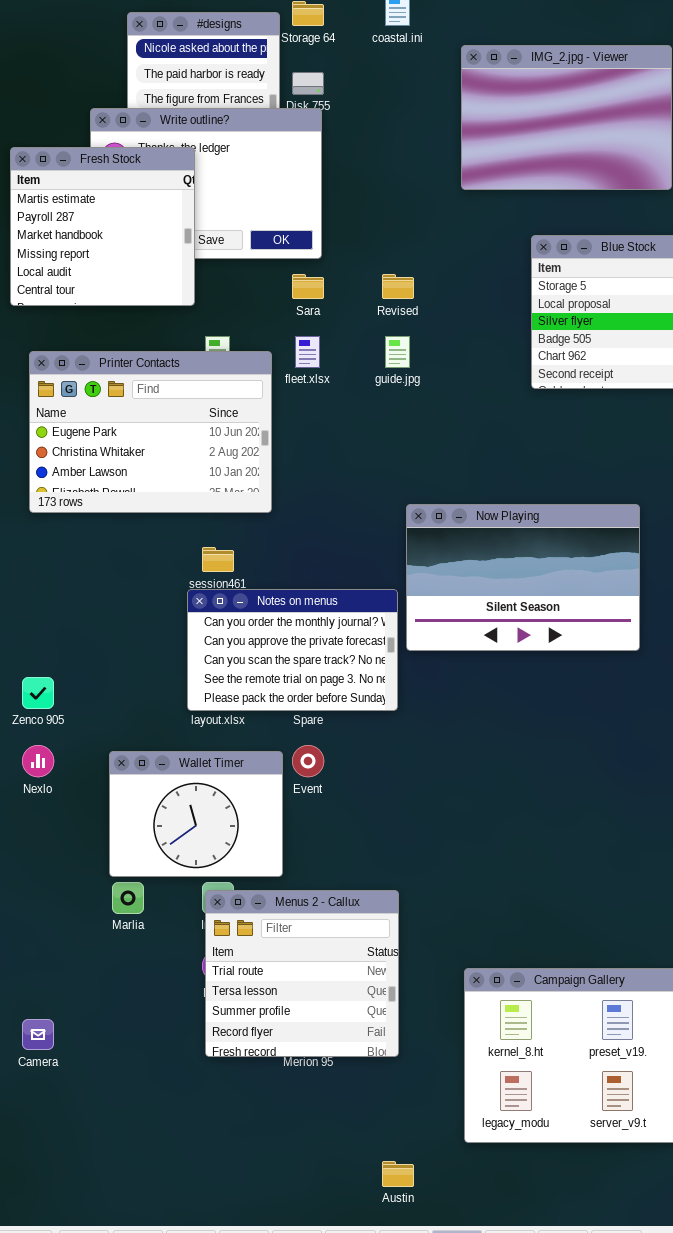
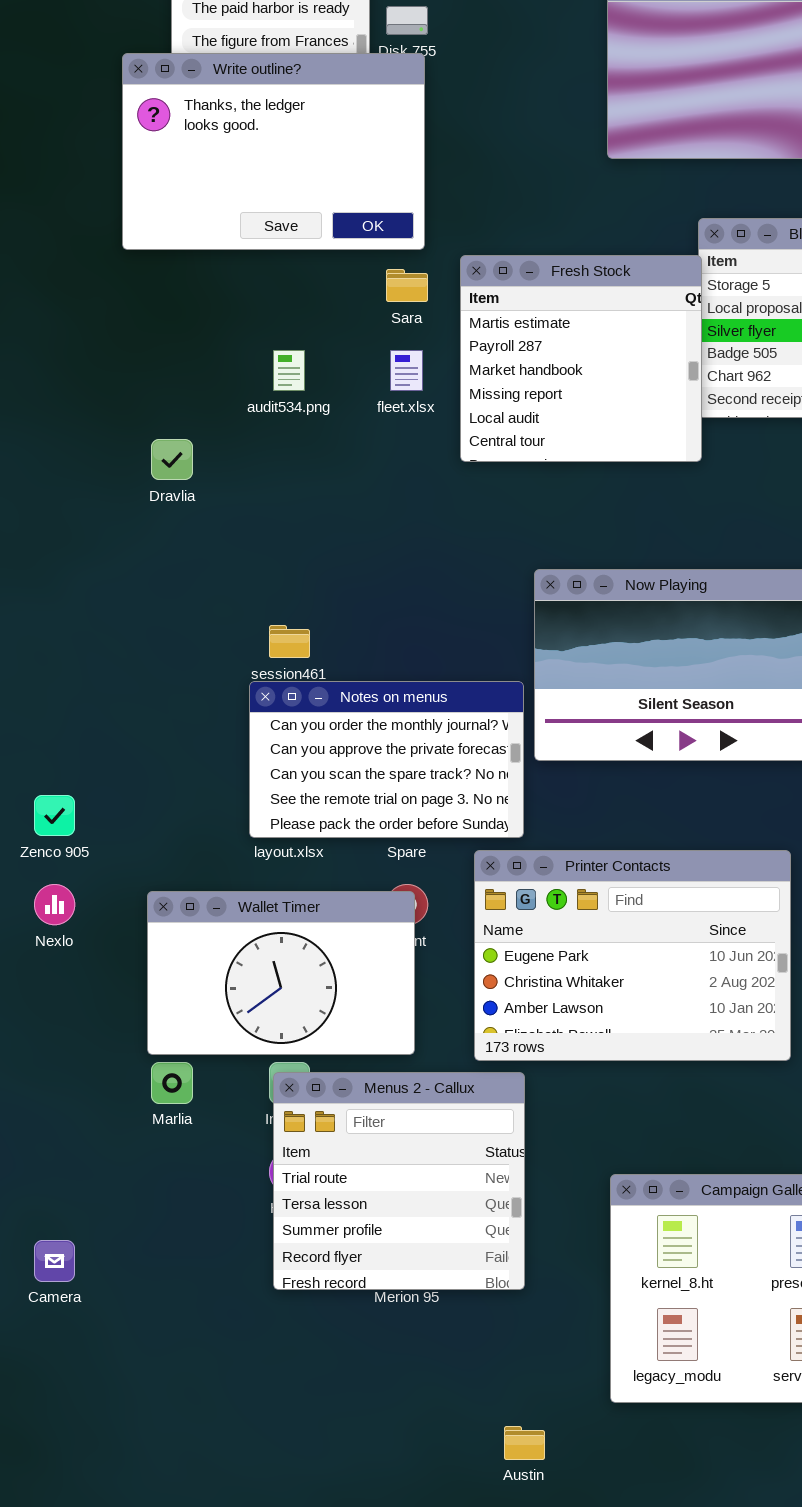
Fresh Stock: [10,147,195,306] -> [460,255,702,462], moved
Printer Contacts: [29,351,272,513] -> [474,850,791,1061], moved
Wallet Timer: [109,751,283,877] -> [147,891,415,1055], resized

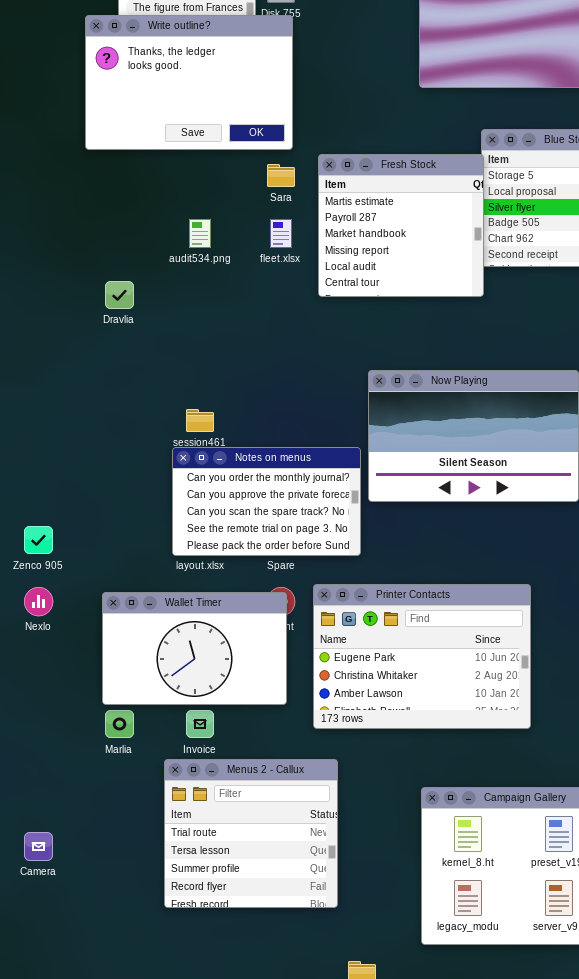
Printer Contacts: [474,850,791,1061] -> [313,584,531,729], moved
Menus 2 - Callux: [273,1072,525,1290] -> [164,759,338,908], moved

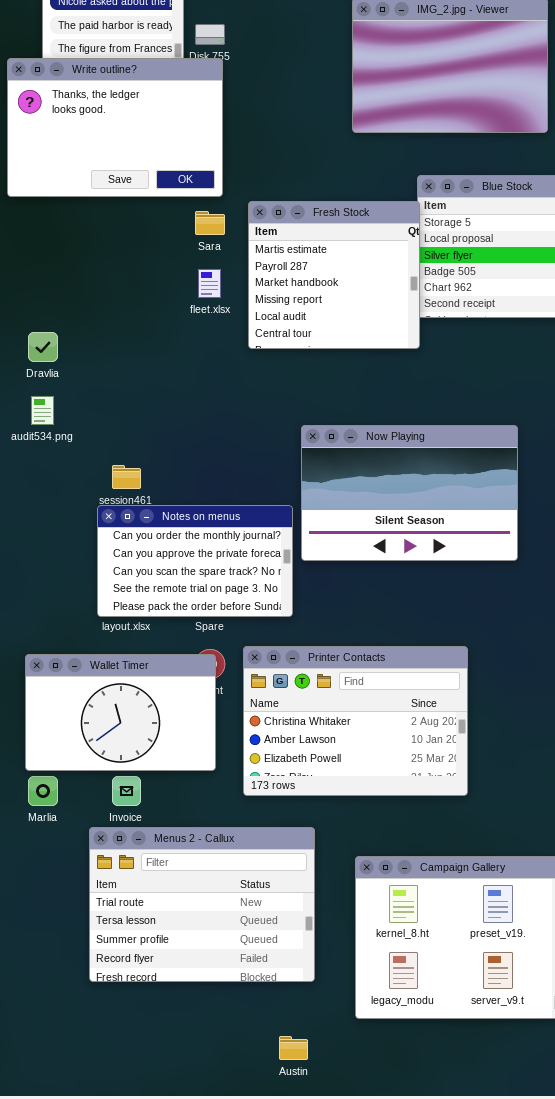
audit534.png: [189,219,211,248] -> [31,396,54,425], moved
Printer Contacts: [313,584,531,729] -> [243,646,468,796], scrolled down 1 row
Menus 2 - Callux: [164,759,338,908] -> [89,827,315,982], resized

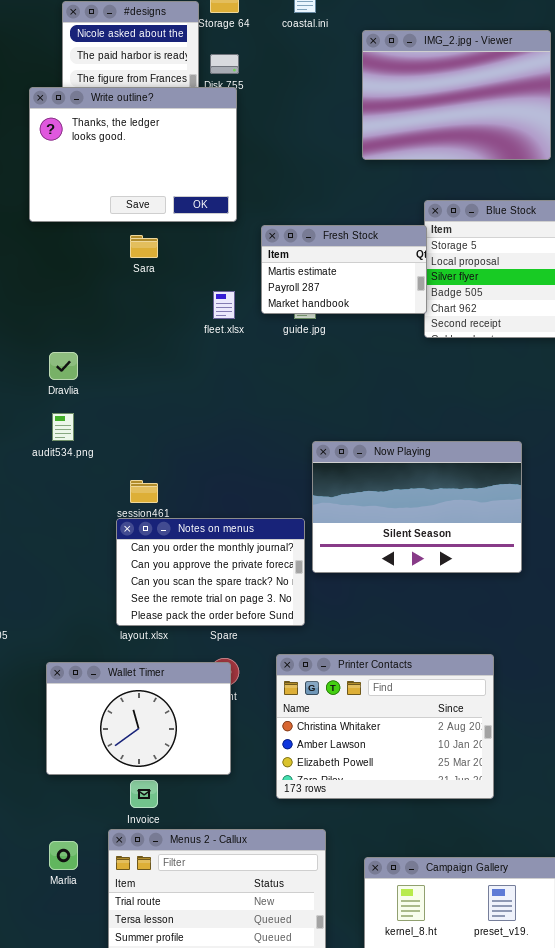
Fresh Stock: [248,201,420,349] -> [261,225,427,314], resized
Sara: [195,211,225,235] -> [130,235,158,258], moved
Printer Contacts: [243,646,468,796] -> [276,654,494,799], moved
Marlia: [28,776,58,806] -> [49,841,78,870], moved

